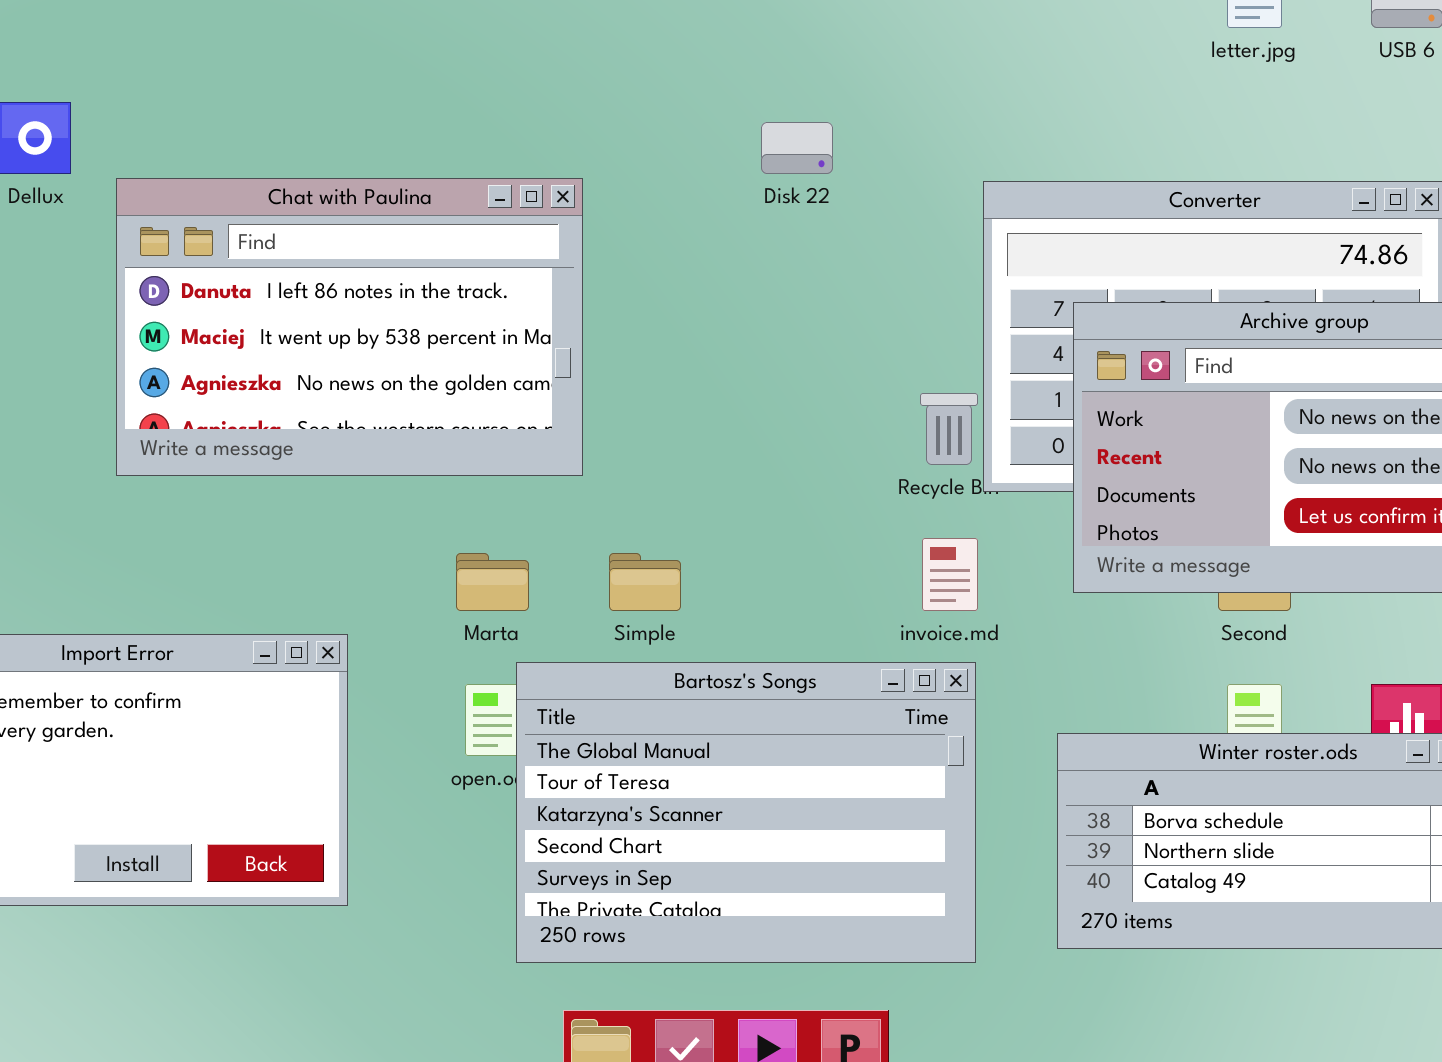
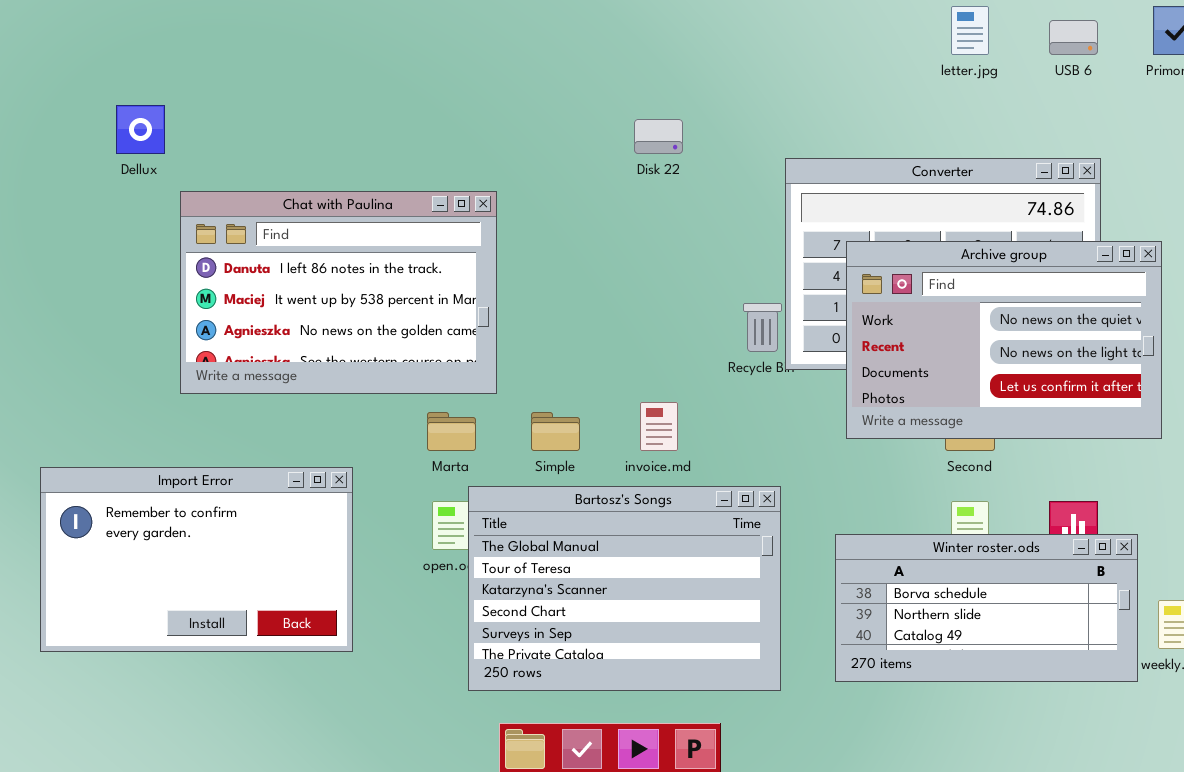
Chat with Paulina: [116,178,583,476] -> [180,191,497,394], moved
invoice.md: [922,538,978,611] -> [640,402,678,451], moved

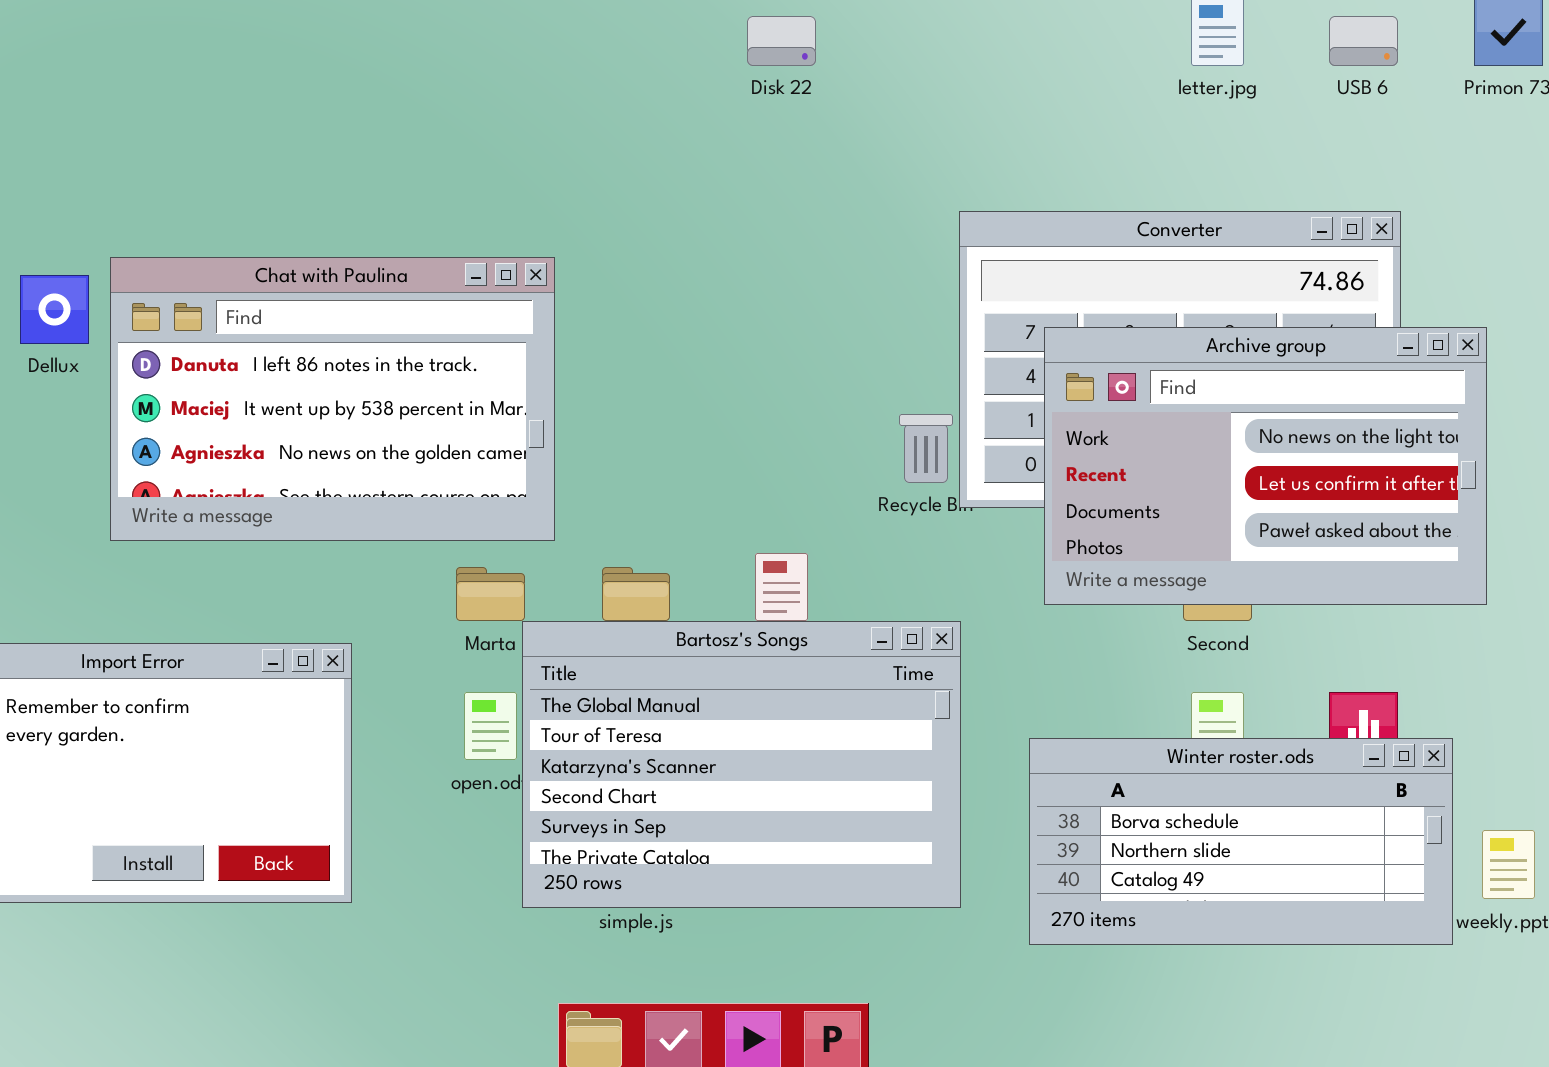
Dellux: [116,105,165,154] -> [20,275,89,344], moved
Disk 22: [634,119,683,154] -> [747,16,816,66], moved
Archive group: [846,241,1162,439] -> [1044,327,1487,605], scrolled down 1 row
Bartosz's Songs: [468,486,781,691] -> [522,621,961,908], moved

